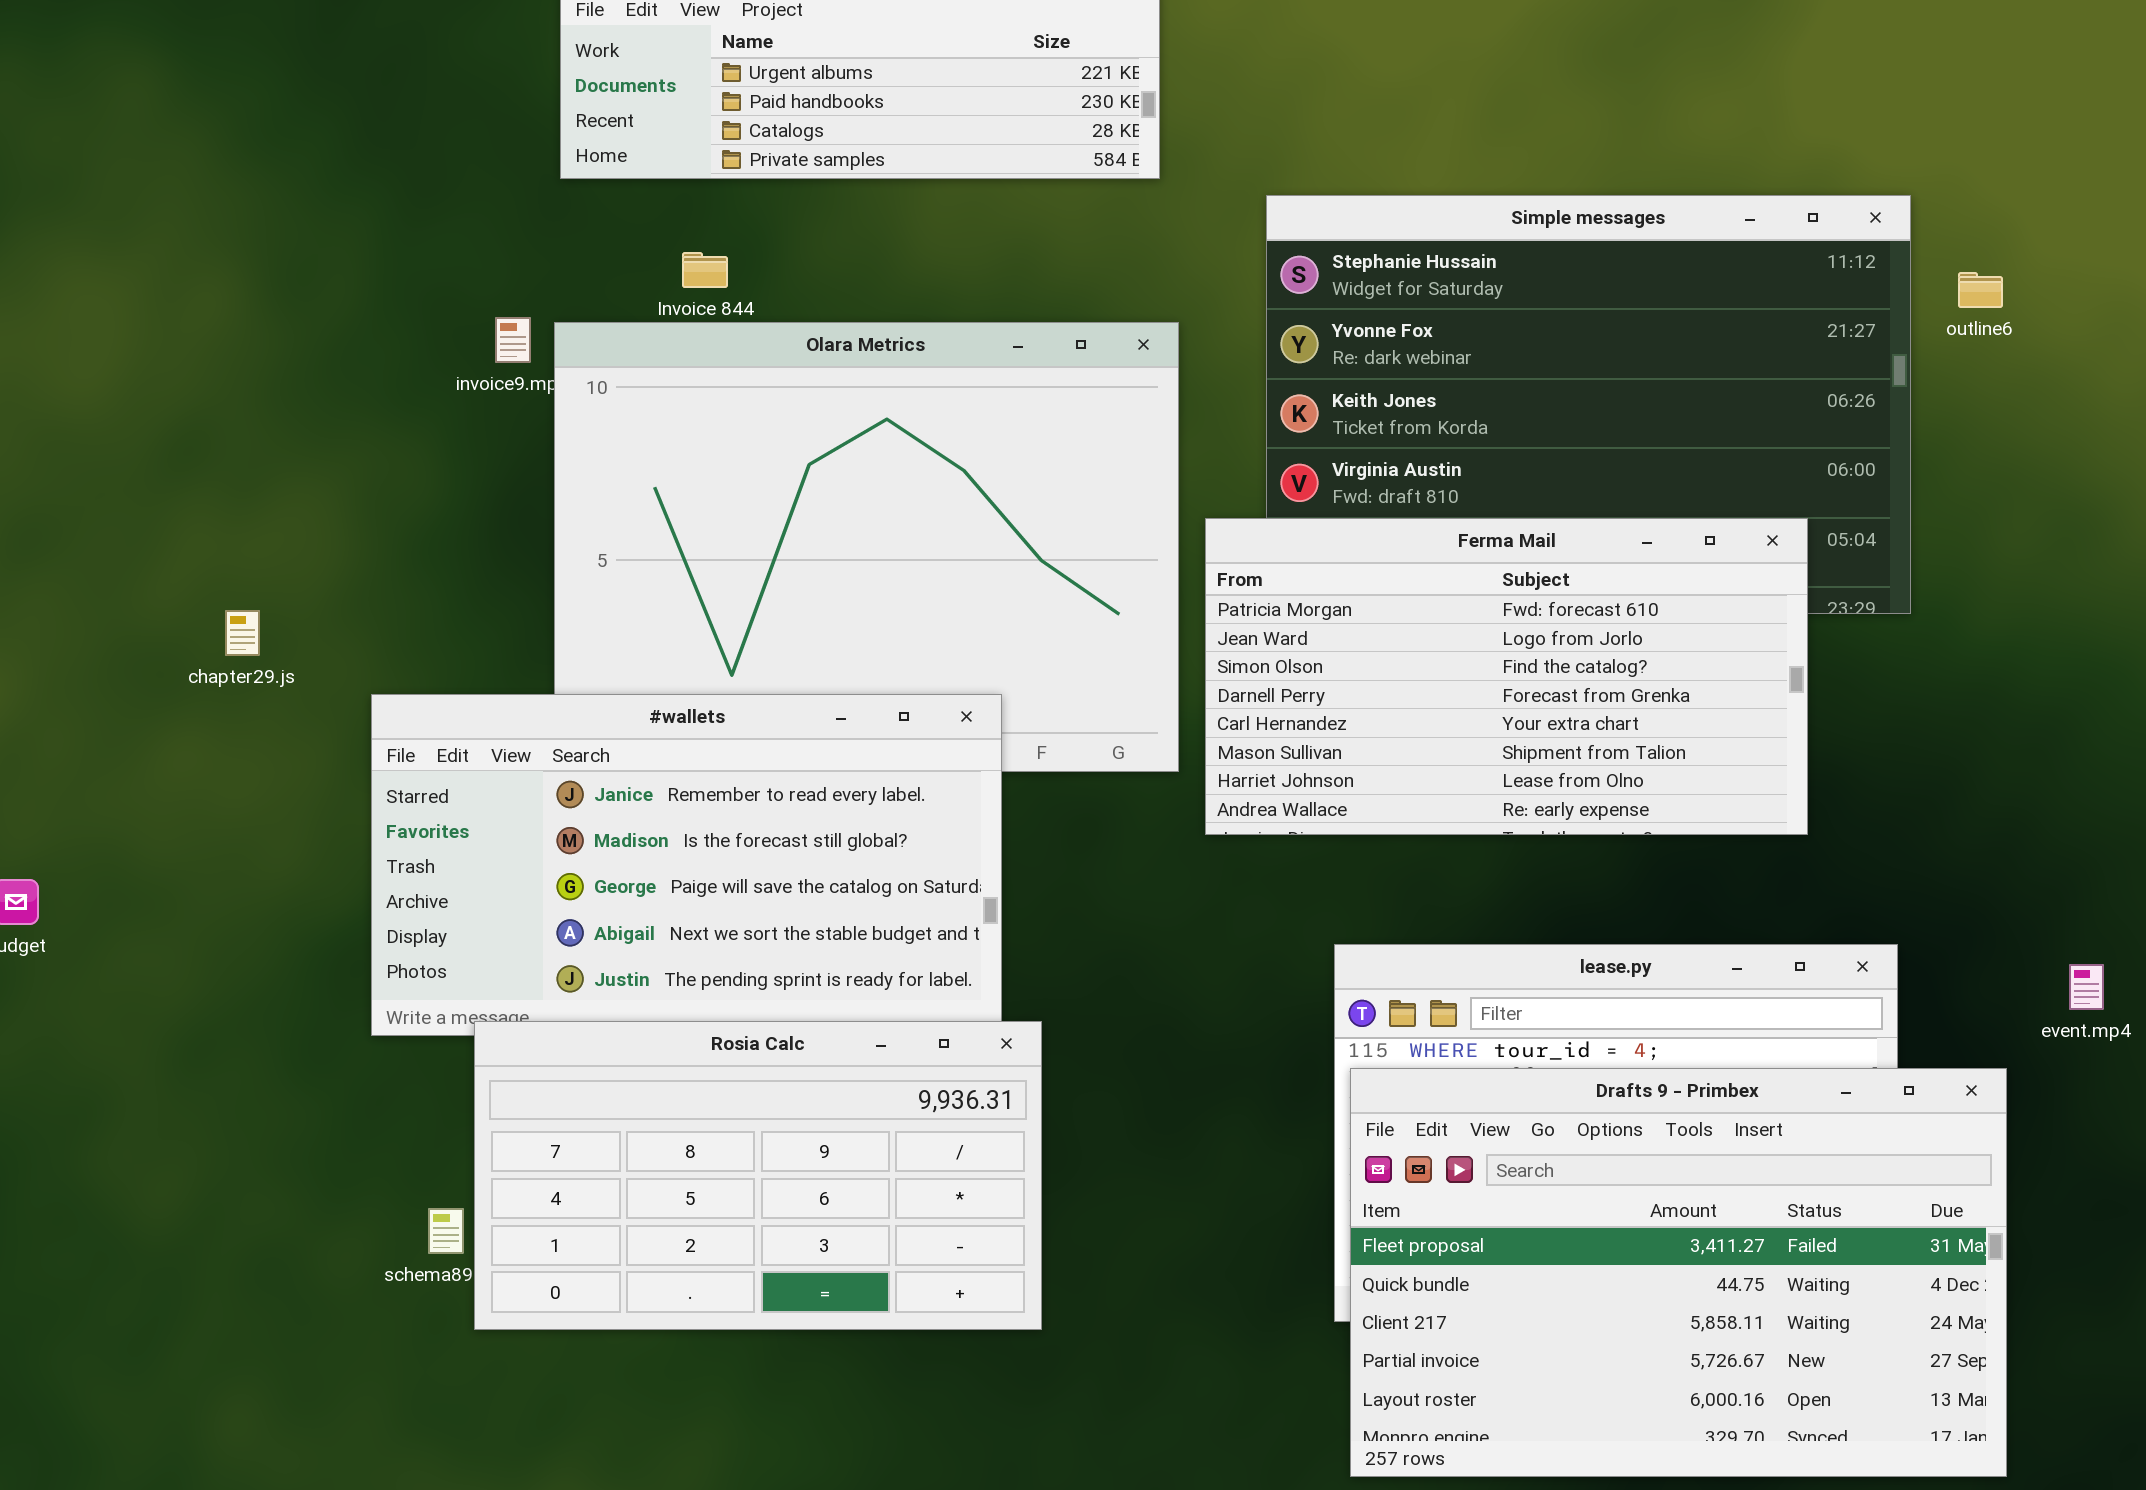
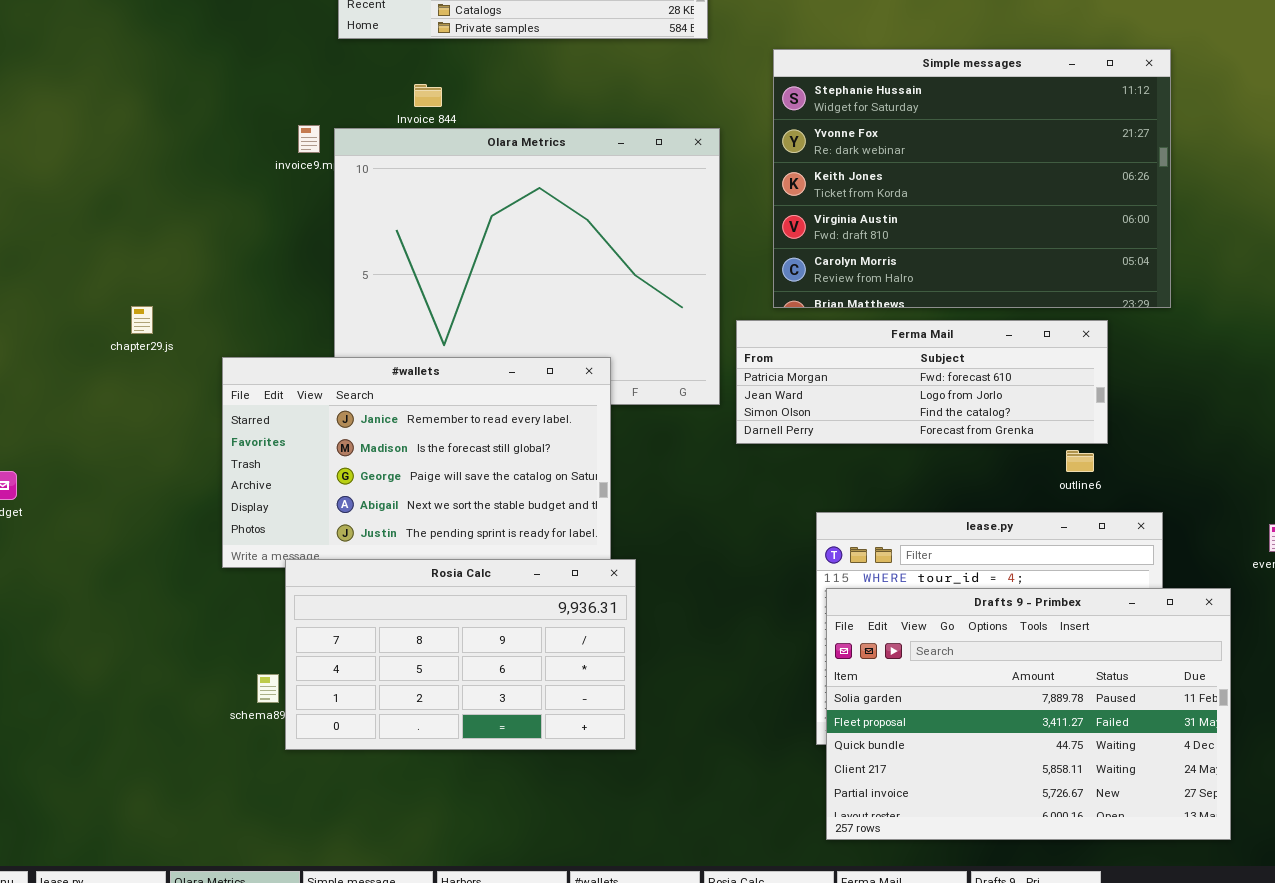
outline6: [1958,272,2003,308] -> [1066,450,1094,472], moved
Ferma Mail: [1205,518,1808,835] -> [736,320,1108,444], resized
Drafts 9 - Primbex: [1350,1068,2007,1477] -> [826,588,1231,840], scrolled up 1 row

